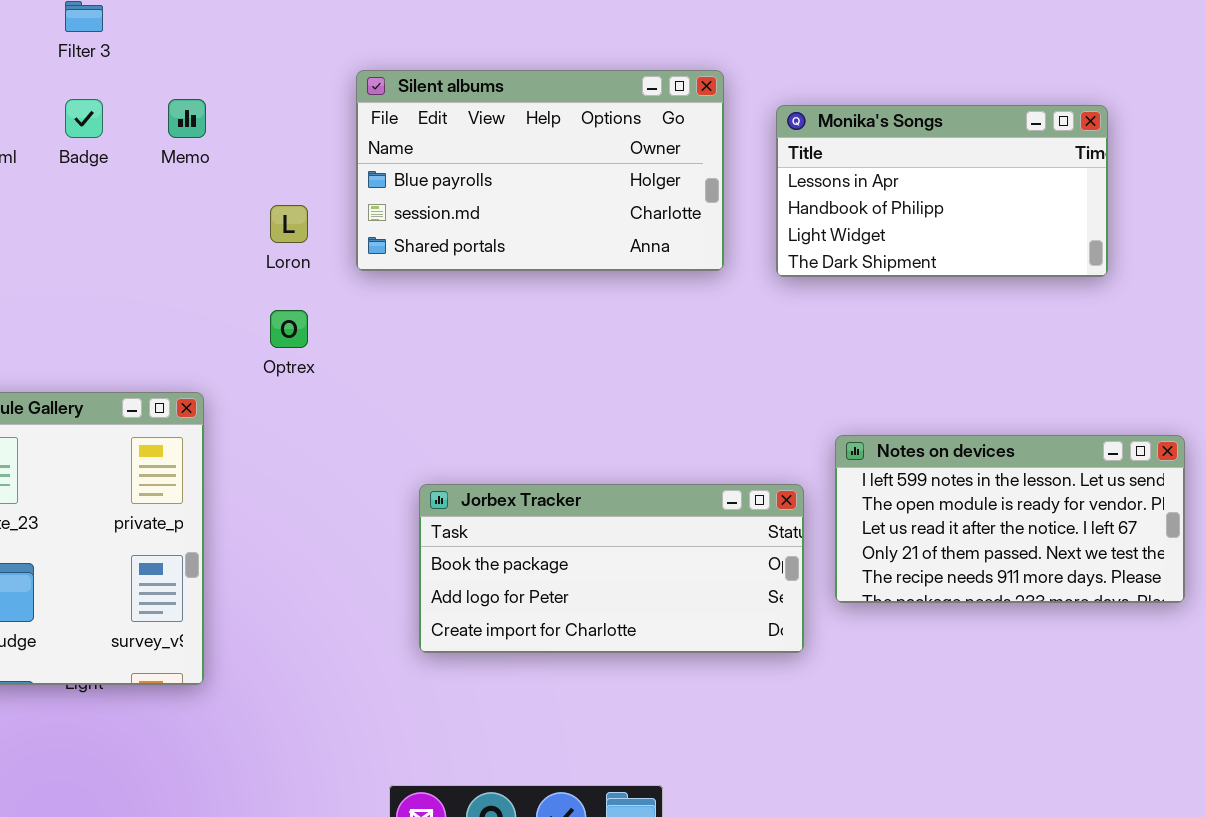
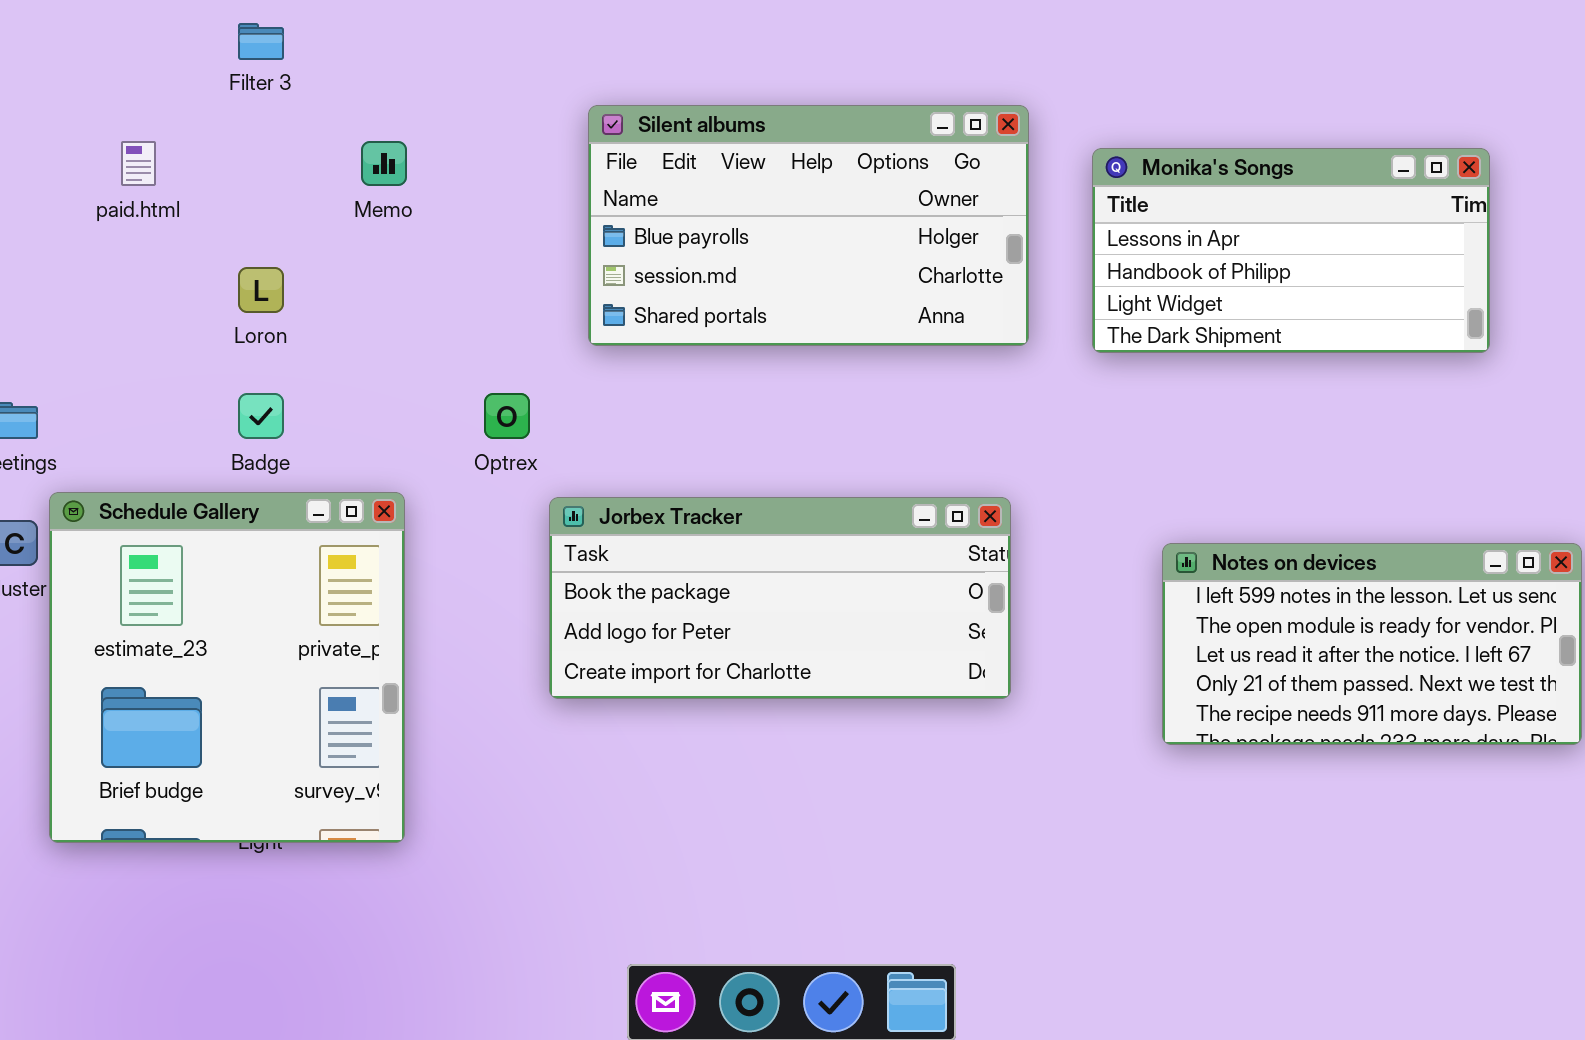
Badge: [65,99,103,138] -> [238,393,284,439], moved
Loron: [270,205,308,243] -> [238,267,284,313], moved
Jorbex Tracker: [419,484,804,653] -> [549,497,1011,699], moved

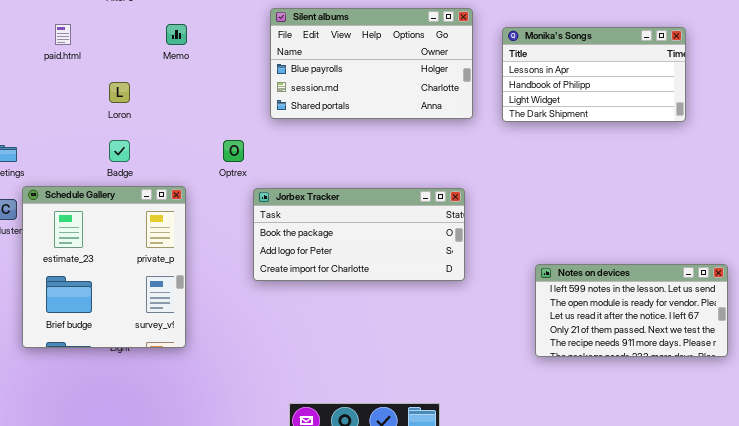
Notes on devices: [1162,543,1582,745] -> [535,264,728,357], moved

